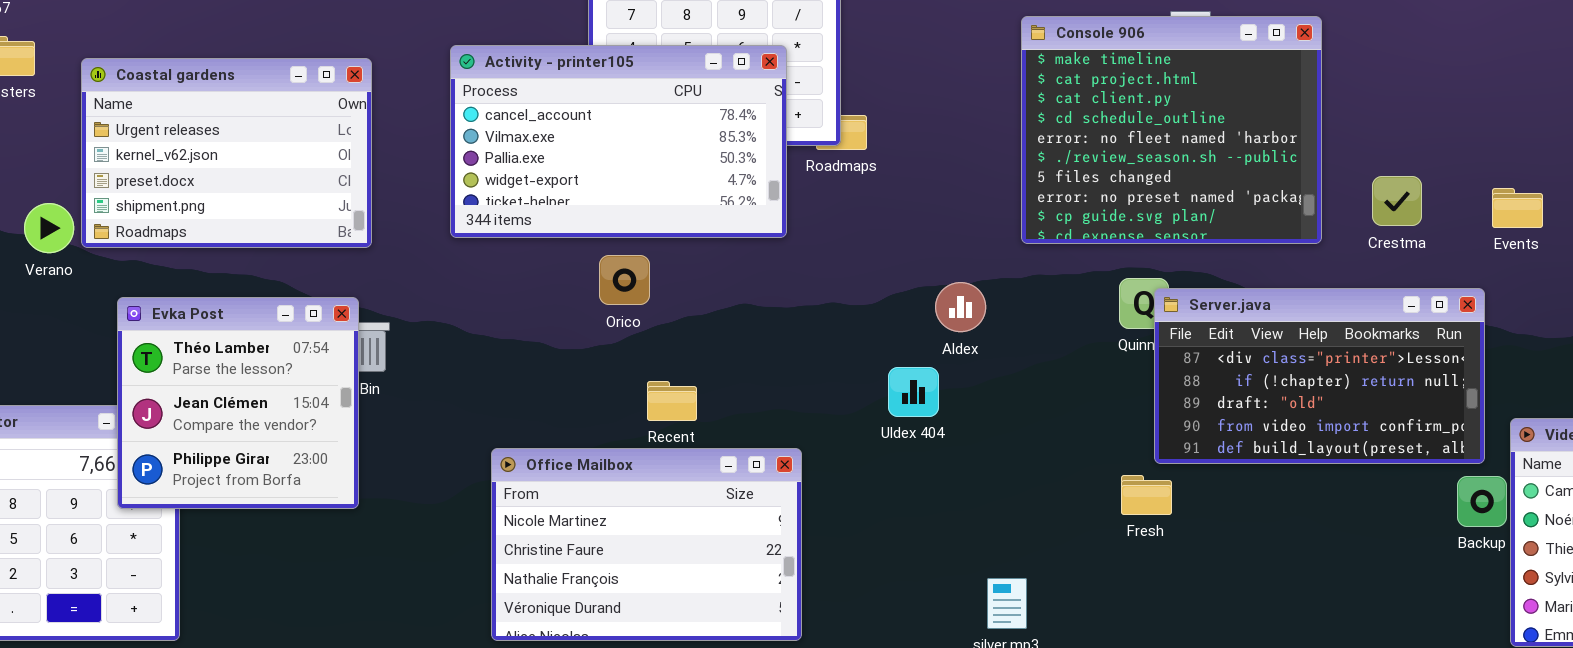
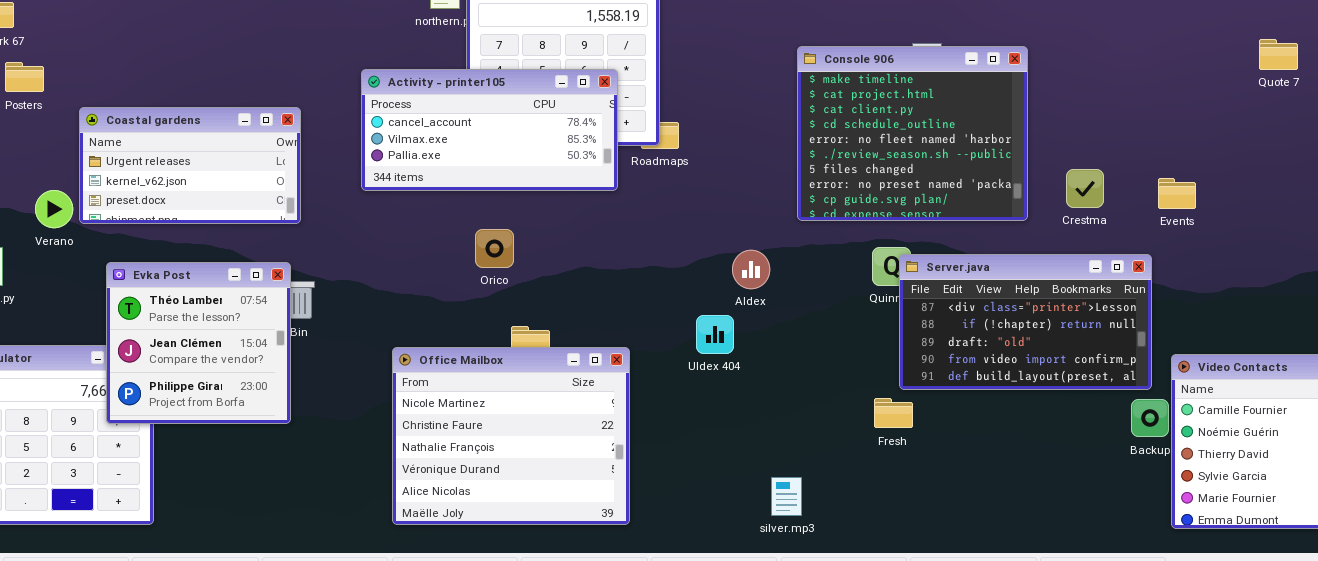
Activity - printer105: [450,45,787,238] -> [361,69,618,191], resized
Coastal gardens: [81,58,372,248] -> [79,107,301,224], resized
Office Mailbox: [491,448,802,641] -> [392,347,630,525], resized

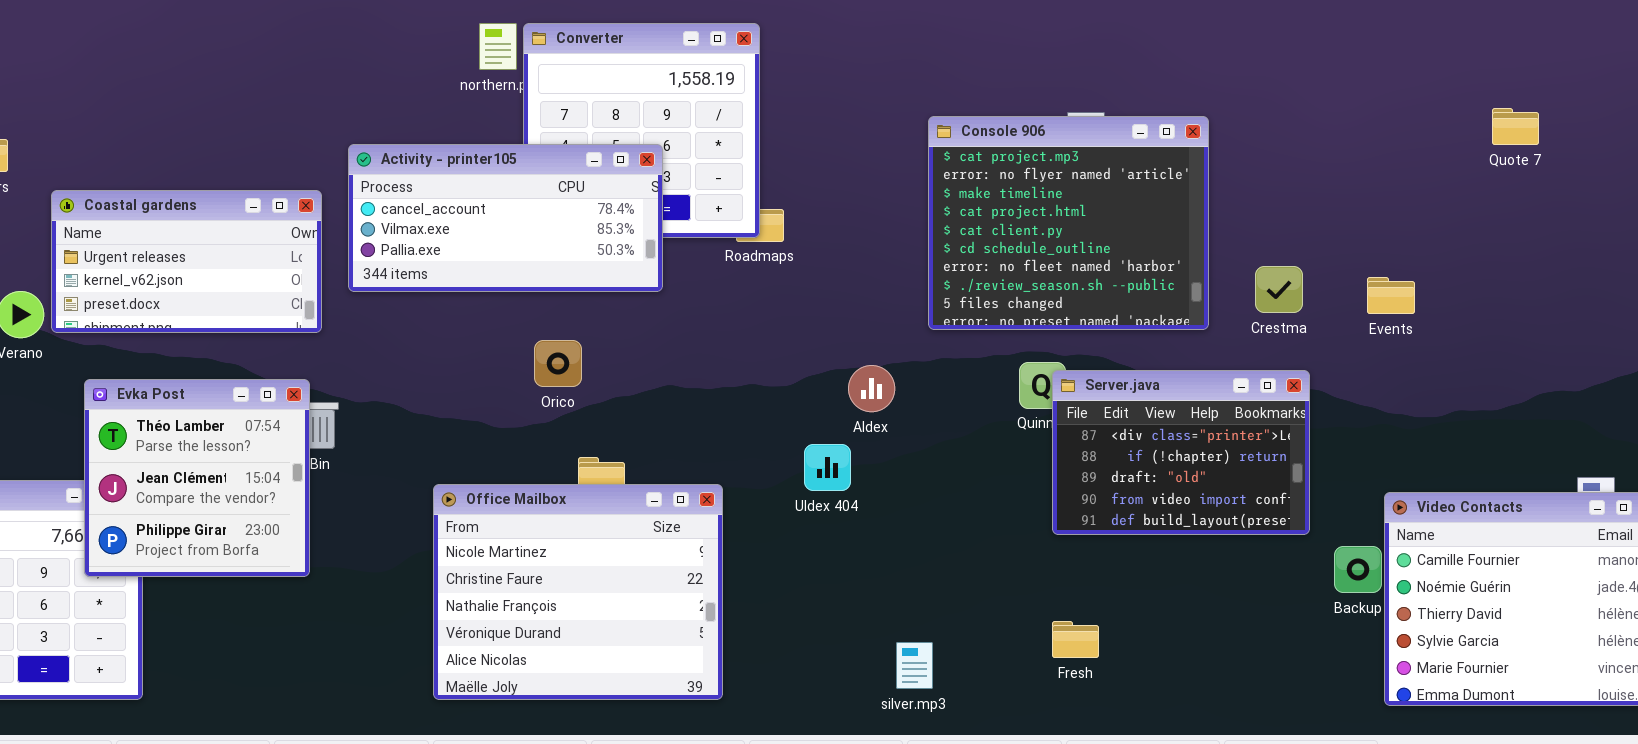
Console 906: [797,46,1028,221] -> [928,116,1209,330], scrolled up 2 rows
Activity - printer105: [361,69,618,191] -> [348,144,663,292], moved
Server.java: [899,254,1152,390] -> [1052,370,1310,535], resized
Fresh: [874,398,913,428] -> [1052,621,1099,658], moved

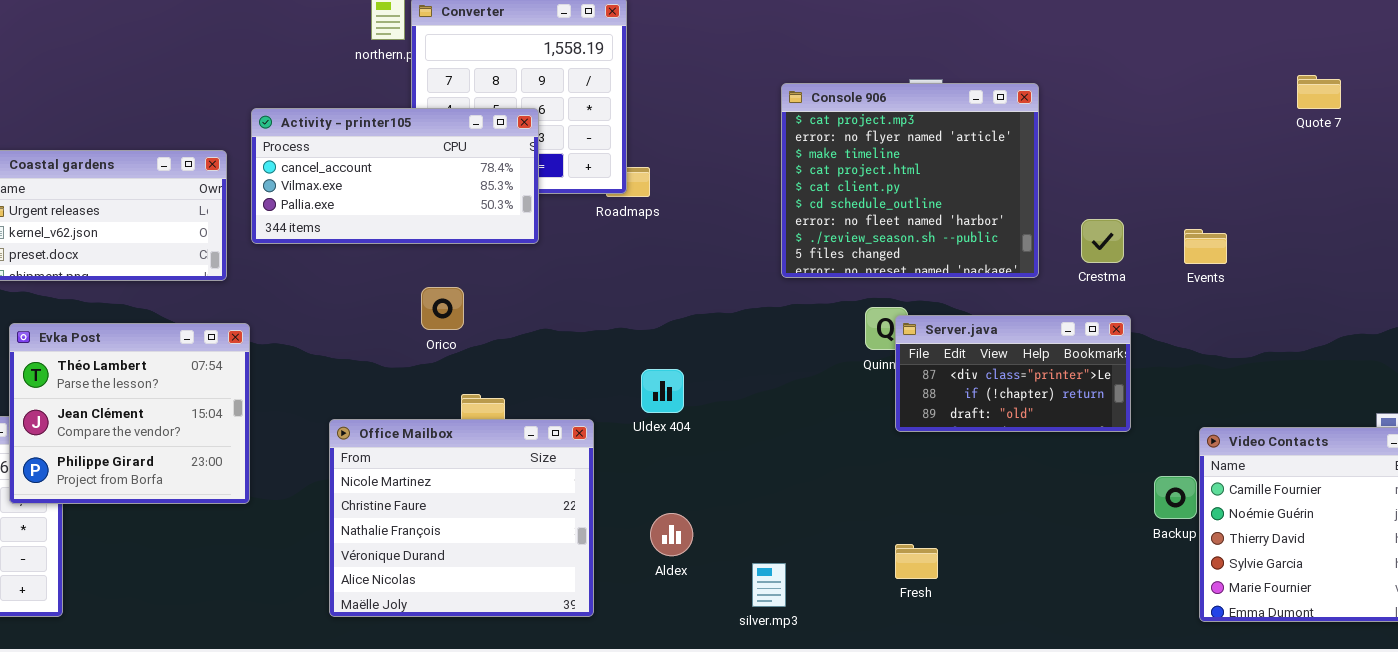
Aldex: [848,365,895,412] -> [650,513,693,556], moved
Server.java: [1052,370,1310,535] -> [895,315,1131,432], resized
Evka Post: [84,379,310,577] -> [9,323,250,504], resized
Uldex 404: [804,444,851,491] -> [641,369,684,413], moved

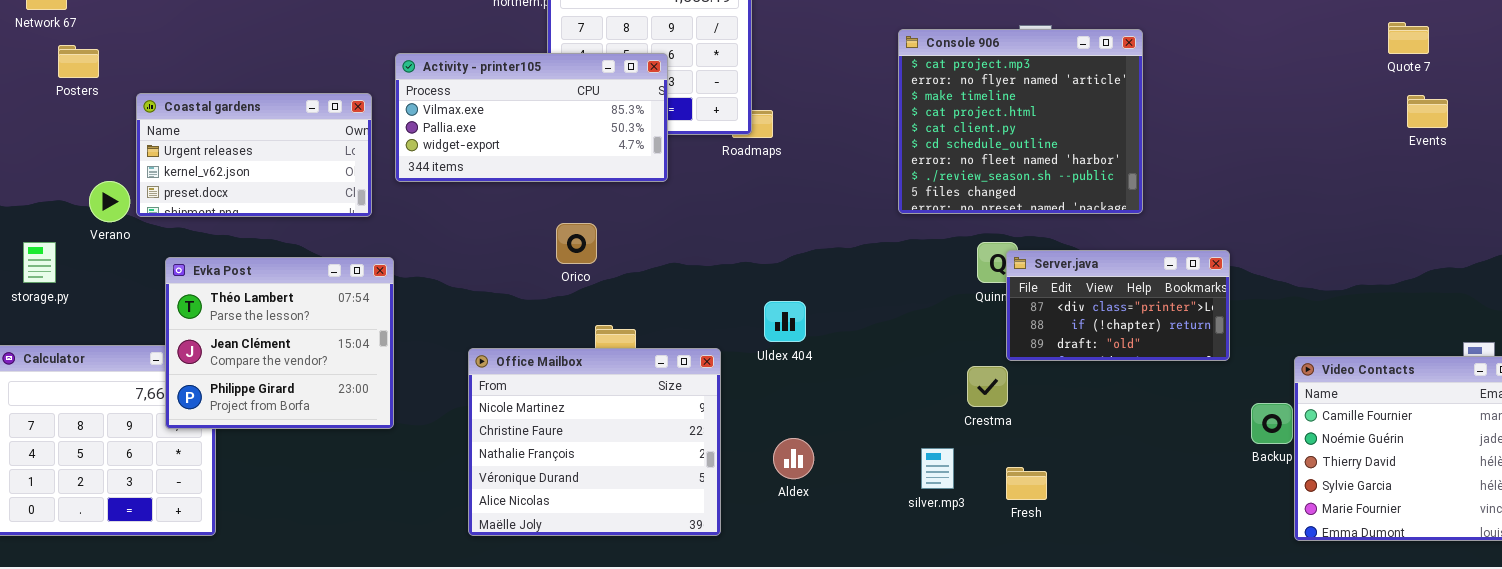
Activity - printer105: [251,108,539,244] -> [395,53,668,182], scrolled down 1 row
Crestma: [1081,219,1124,263] -> [967,366,1008,407], moved
Events: [1184,229,1227,264] -> [1407,95,1448,128], moved
silver.mp3: [752,563,786,607] -> [921,448,954,489], moved

